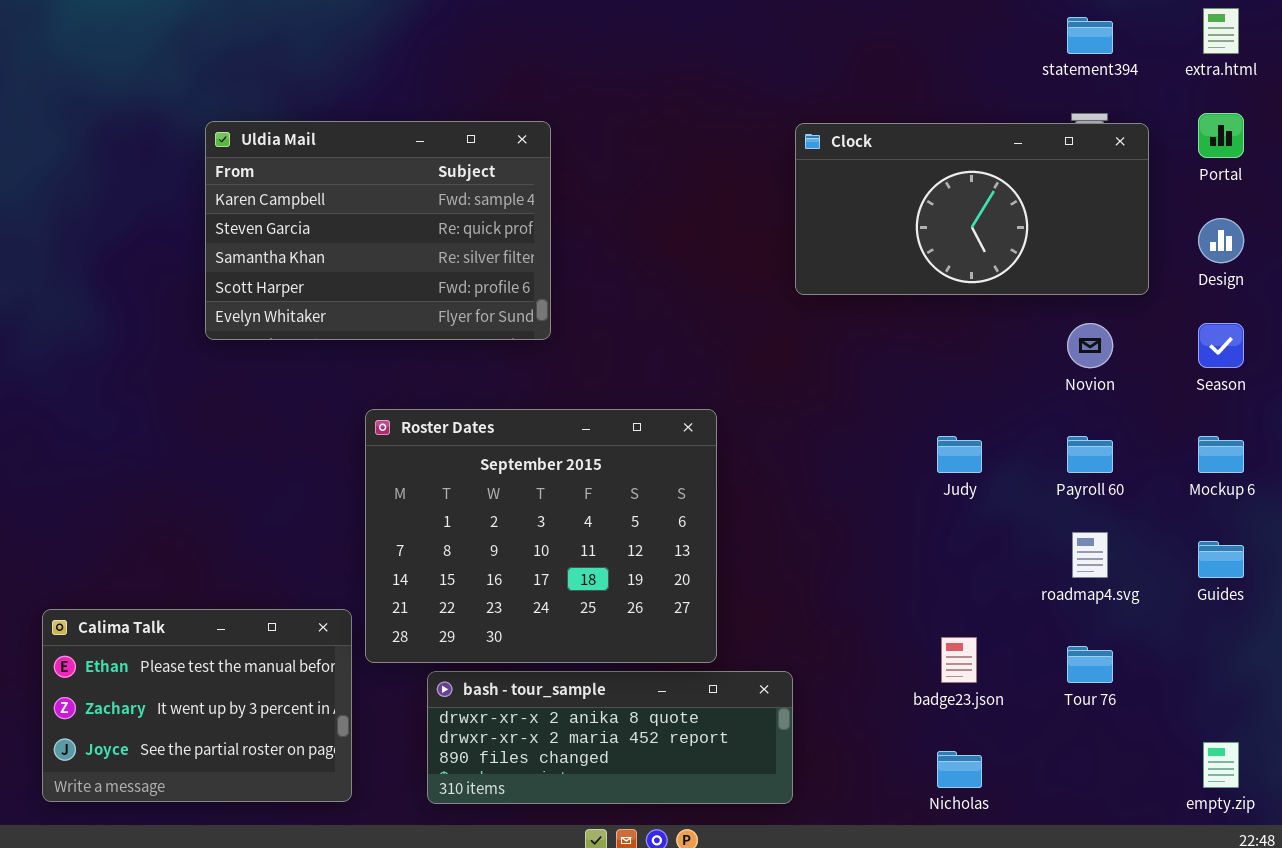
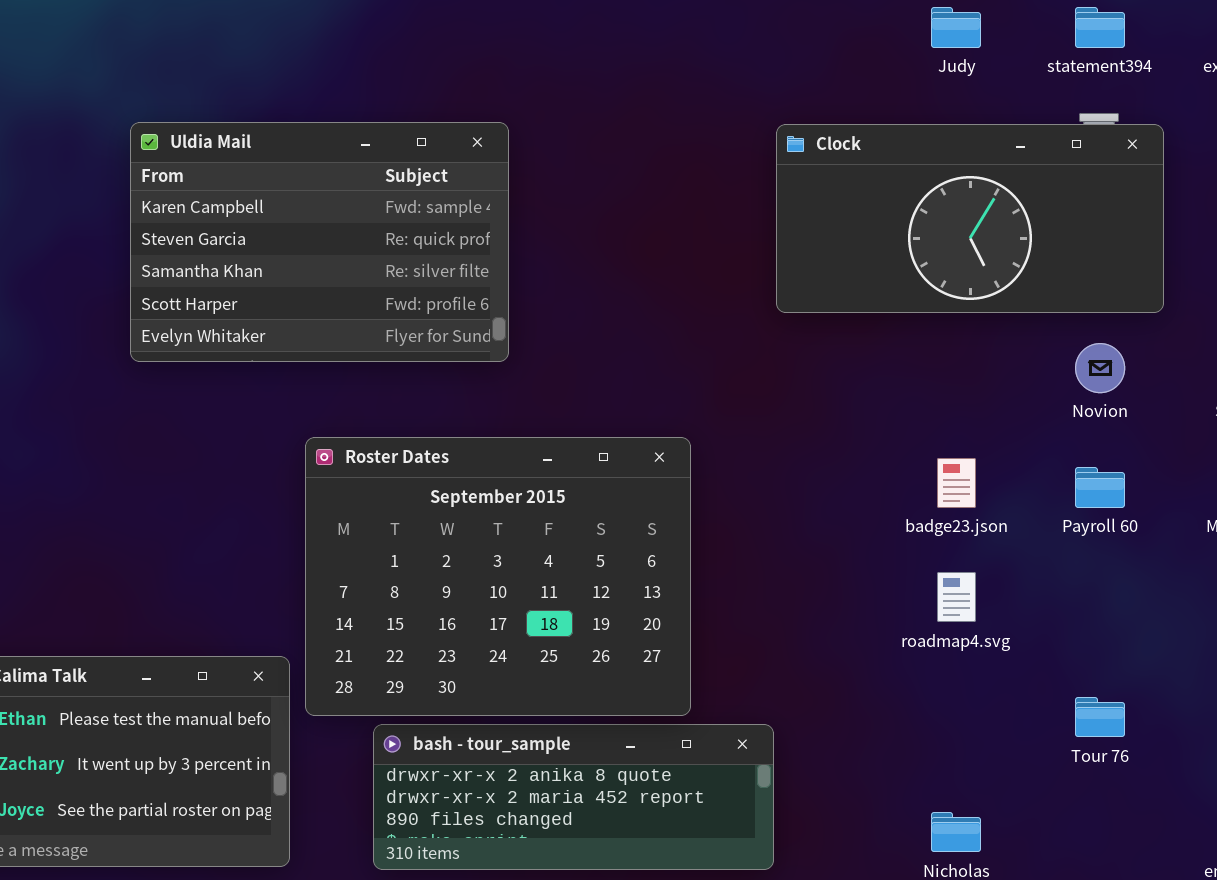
Judy: [937,436,982,473] -> [931,7,981,48], moved
roadmap4.svg: [1072,532,1108,578] -> [937,572,976,622], moved
badge23.json: [941,637,977,683] -> [937,458,976,508], moved

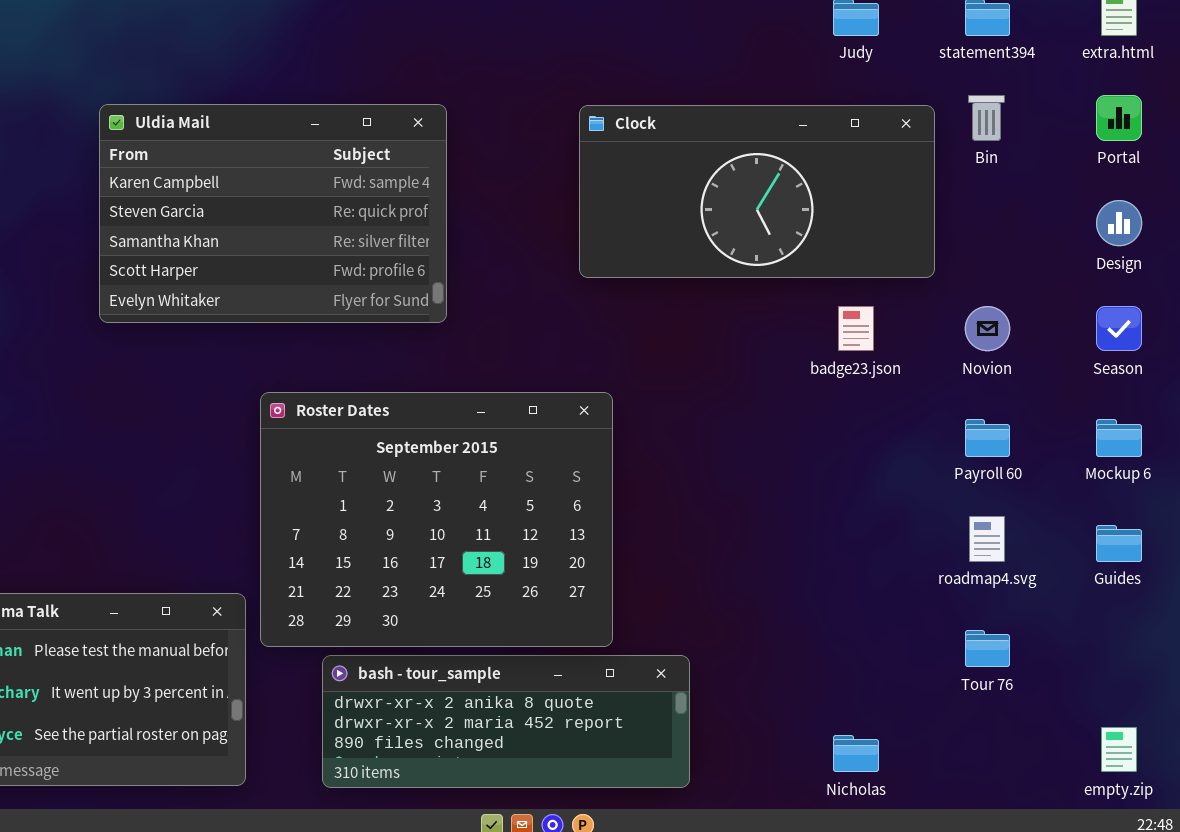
Clock: [776,124,1164,313] -> [579,105,935,278], moved
badge23.json: [937,458,976,508] -> [838,306,874,351], moved
roadmap4.svg: [937,572,976,622] -> [969,516,1005,562], moved

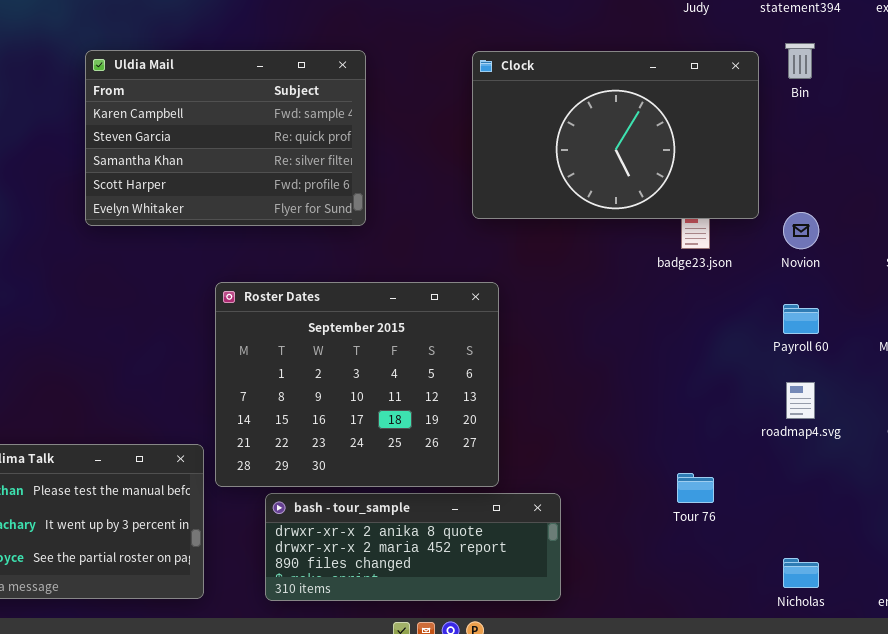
Clock: [579,105,935,278] -> [472,51,759,219], resized
Tour 76: [965,630,1010,667] -> [677,473,714,503], moved
Nicholas: [833,735,879,772] -> [783,558,819,588], moved

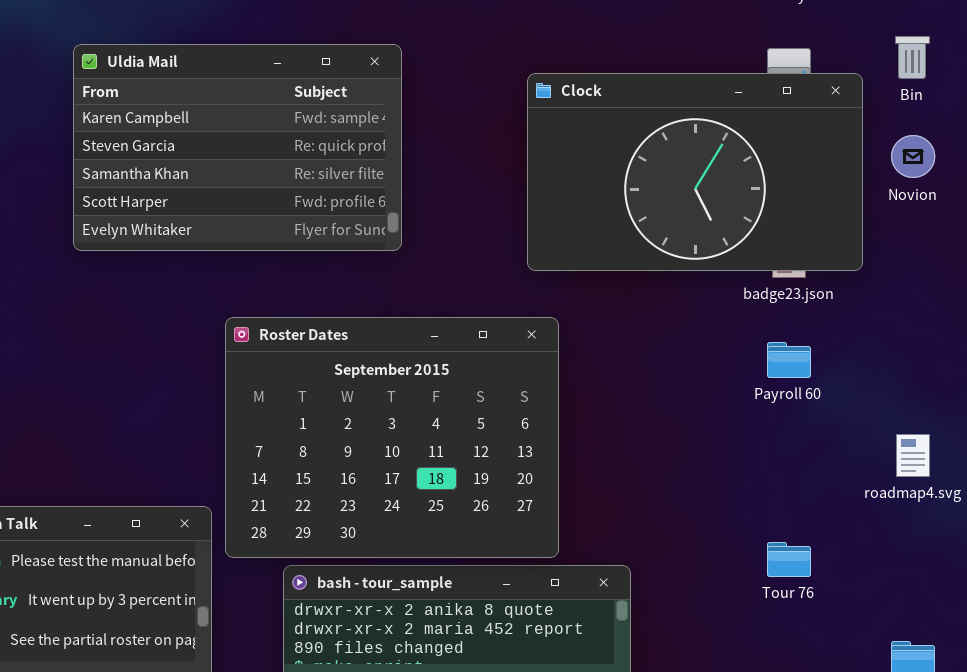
Clock: [472,51,759,219] -> [527,73,863,271], moved
Novion: [783,212,819,249] -> [891,135,935,178], moved
Payroll 60: [783,304,819,334] -> [767,342,811,378], moved

